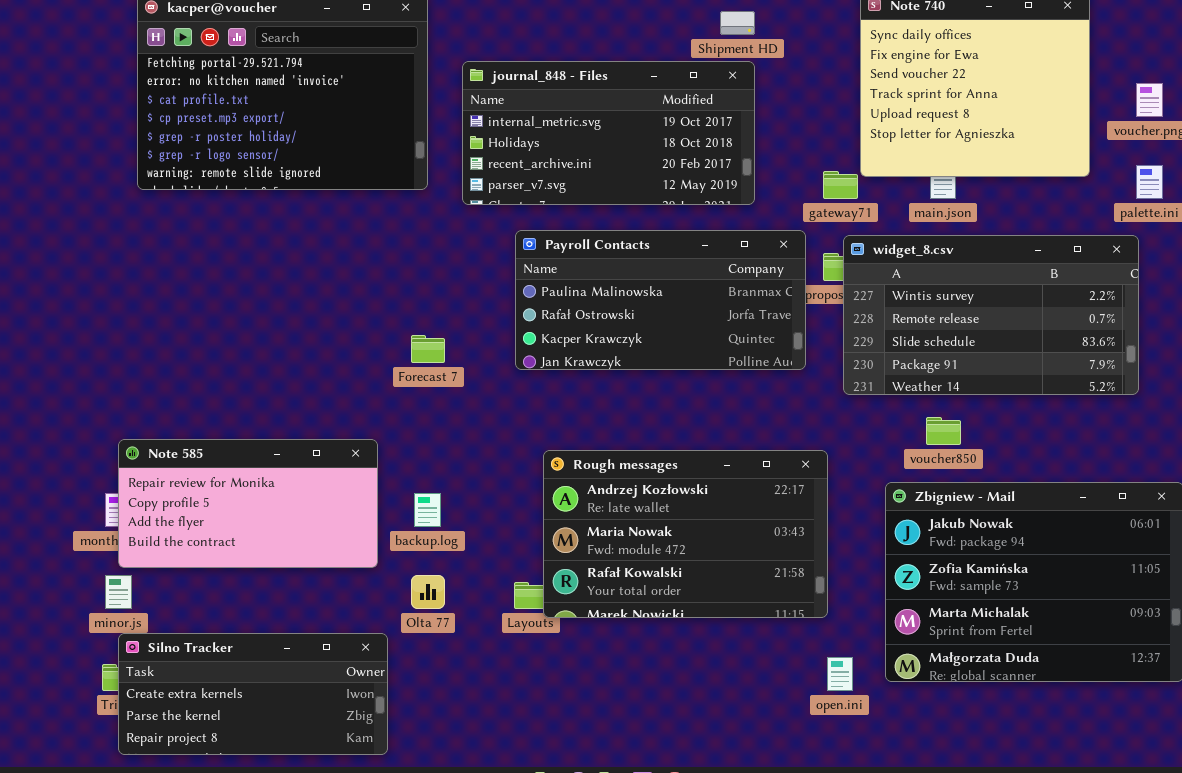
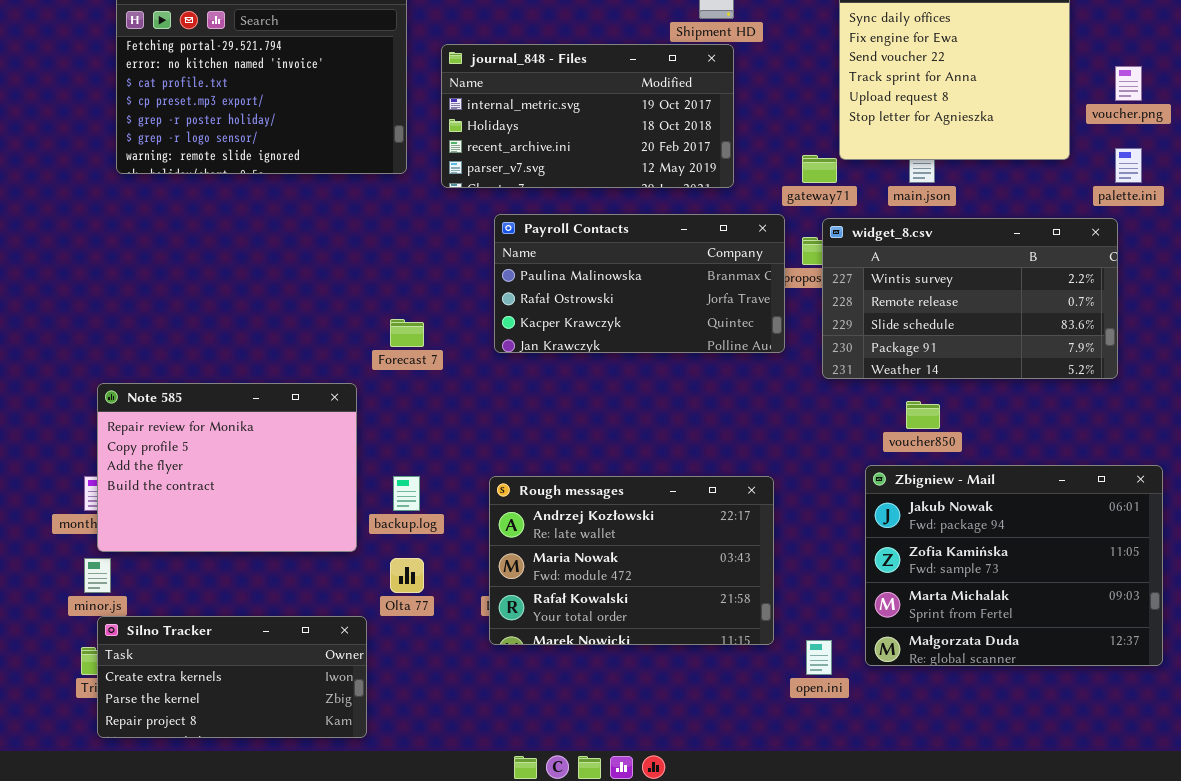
Note 585: [118,439,378,568] -> [97,383,357,552], resized
Rough messages: [543,450,828,618] -> [489,476,774,645], moved

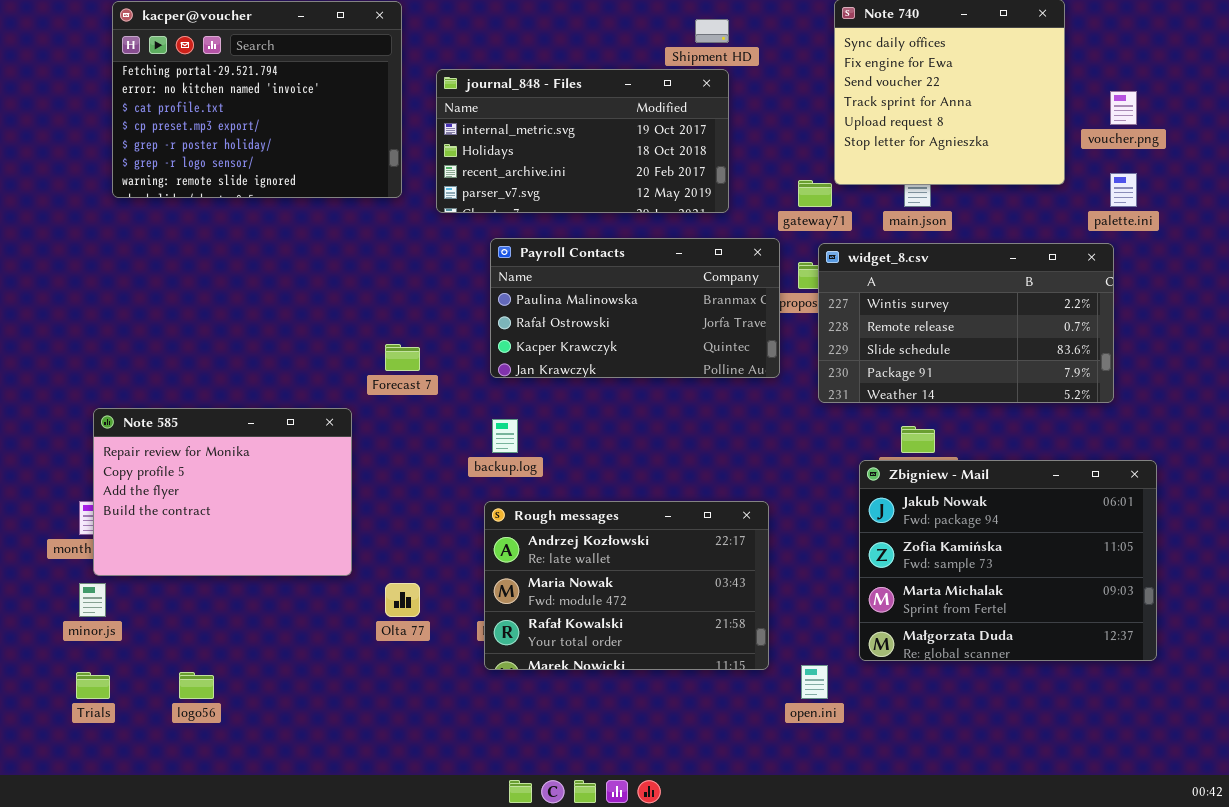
Zbigniew - Mail: [865,465,1163,666] -> [859,460,1157,661], moved
backup.log: [393,476,420,511] -> [492,419,518,453], moved
Silno Tracker: [97,616,367,738] -> none, closed

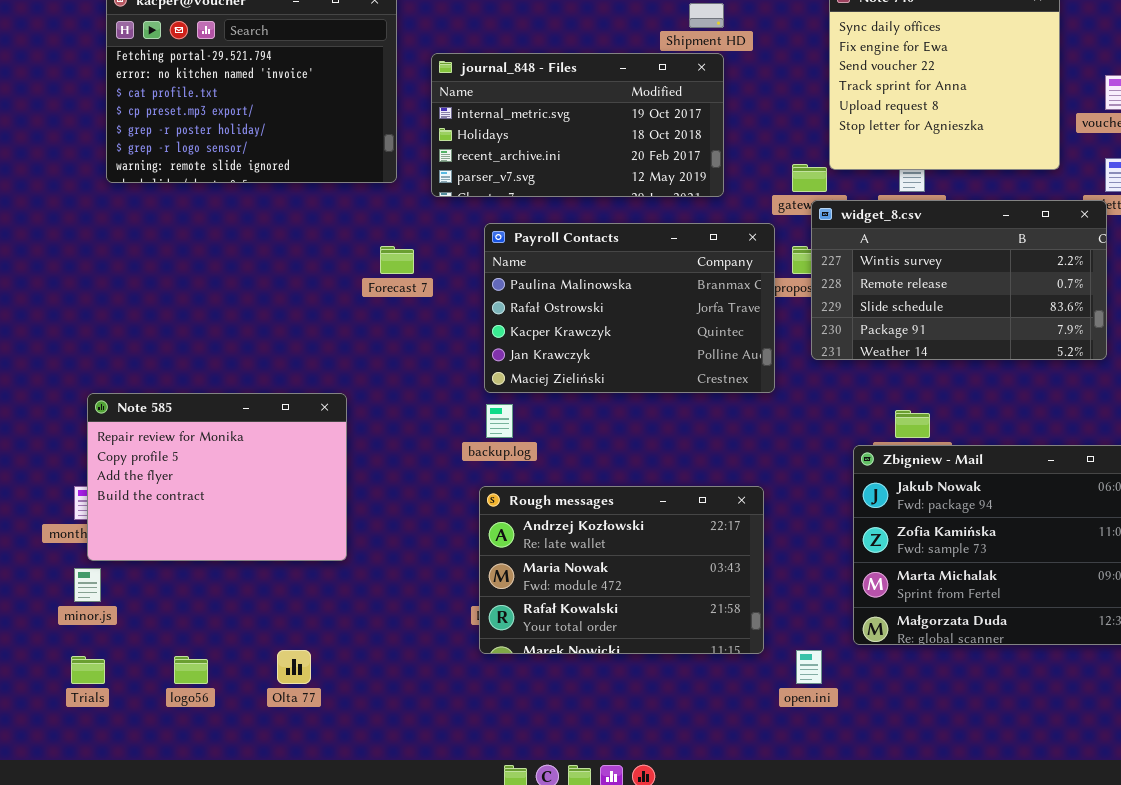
Payroll Contacts: [490,238,780,378] -> [484,223,775,393], resized
widget_8.csv: [818,243,1114,403] -> [811,200,1107,360], moved
Forecast 7: [385,344,420,371] -> [380,246,414,274], moved
Olta 77: [385,583,420,617] -> [277,650,311,684], moved

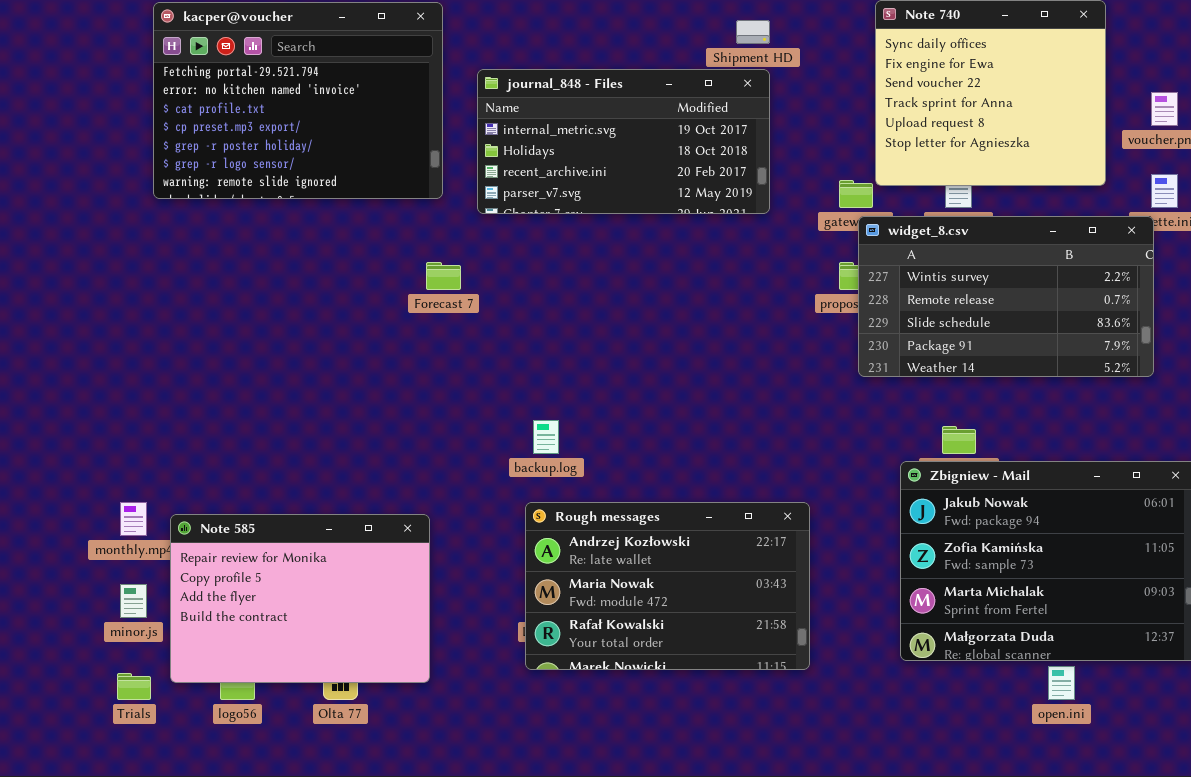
Payroll Contacts: [484,223,775,393] -> none, closed
Note 585: [87,393,347,561] -> [170,514,430,683], moved
open.ini: [796,650,822,684] -> [1048,666,1075,700], moved

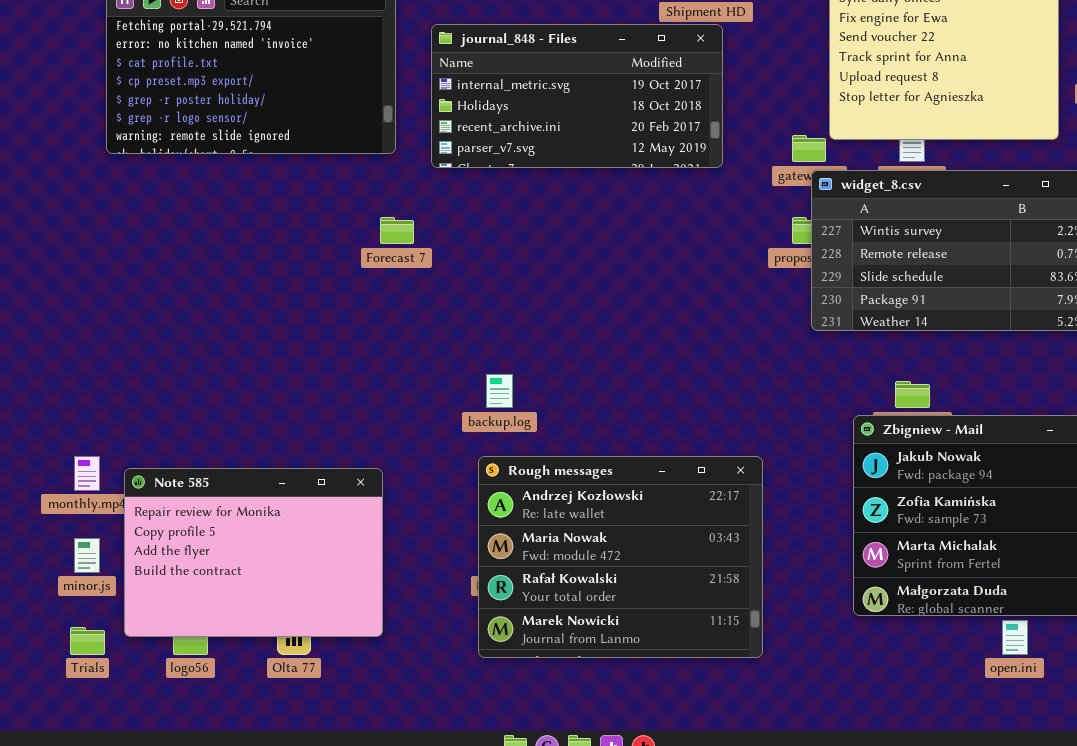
Rough messages: [525,502,810,670] -> [478,456,763,658], resized

